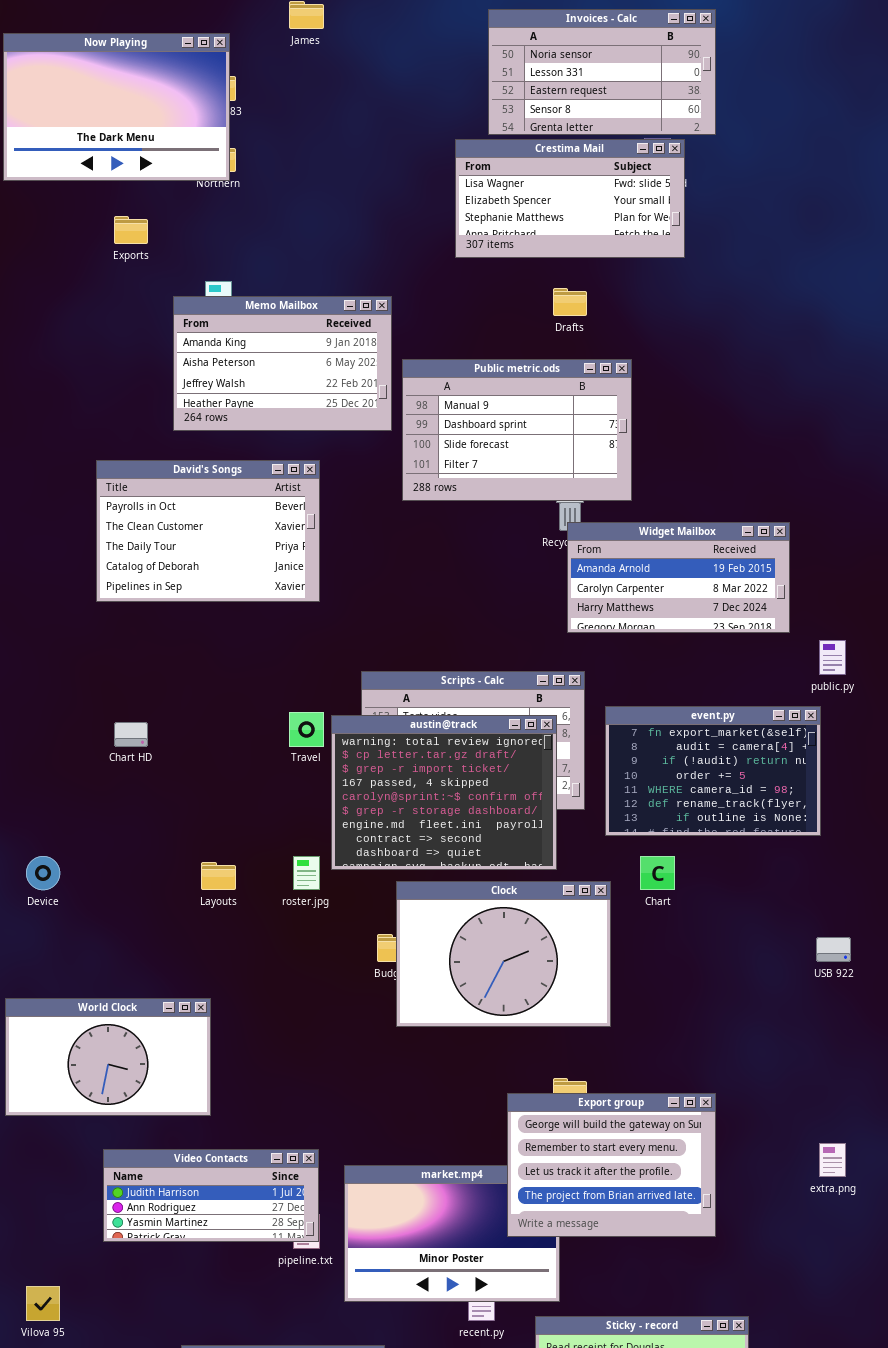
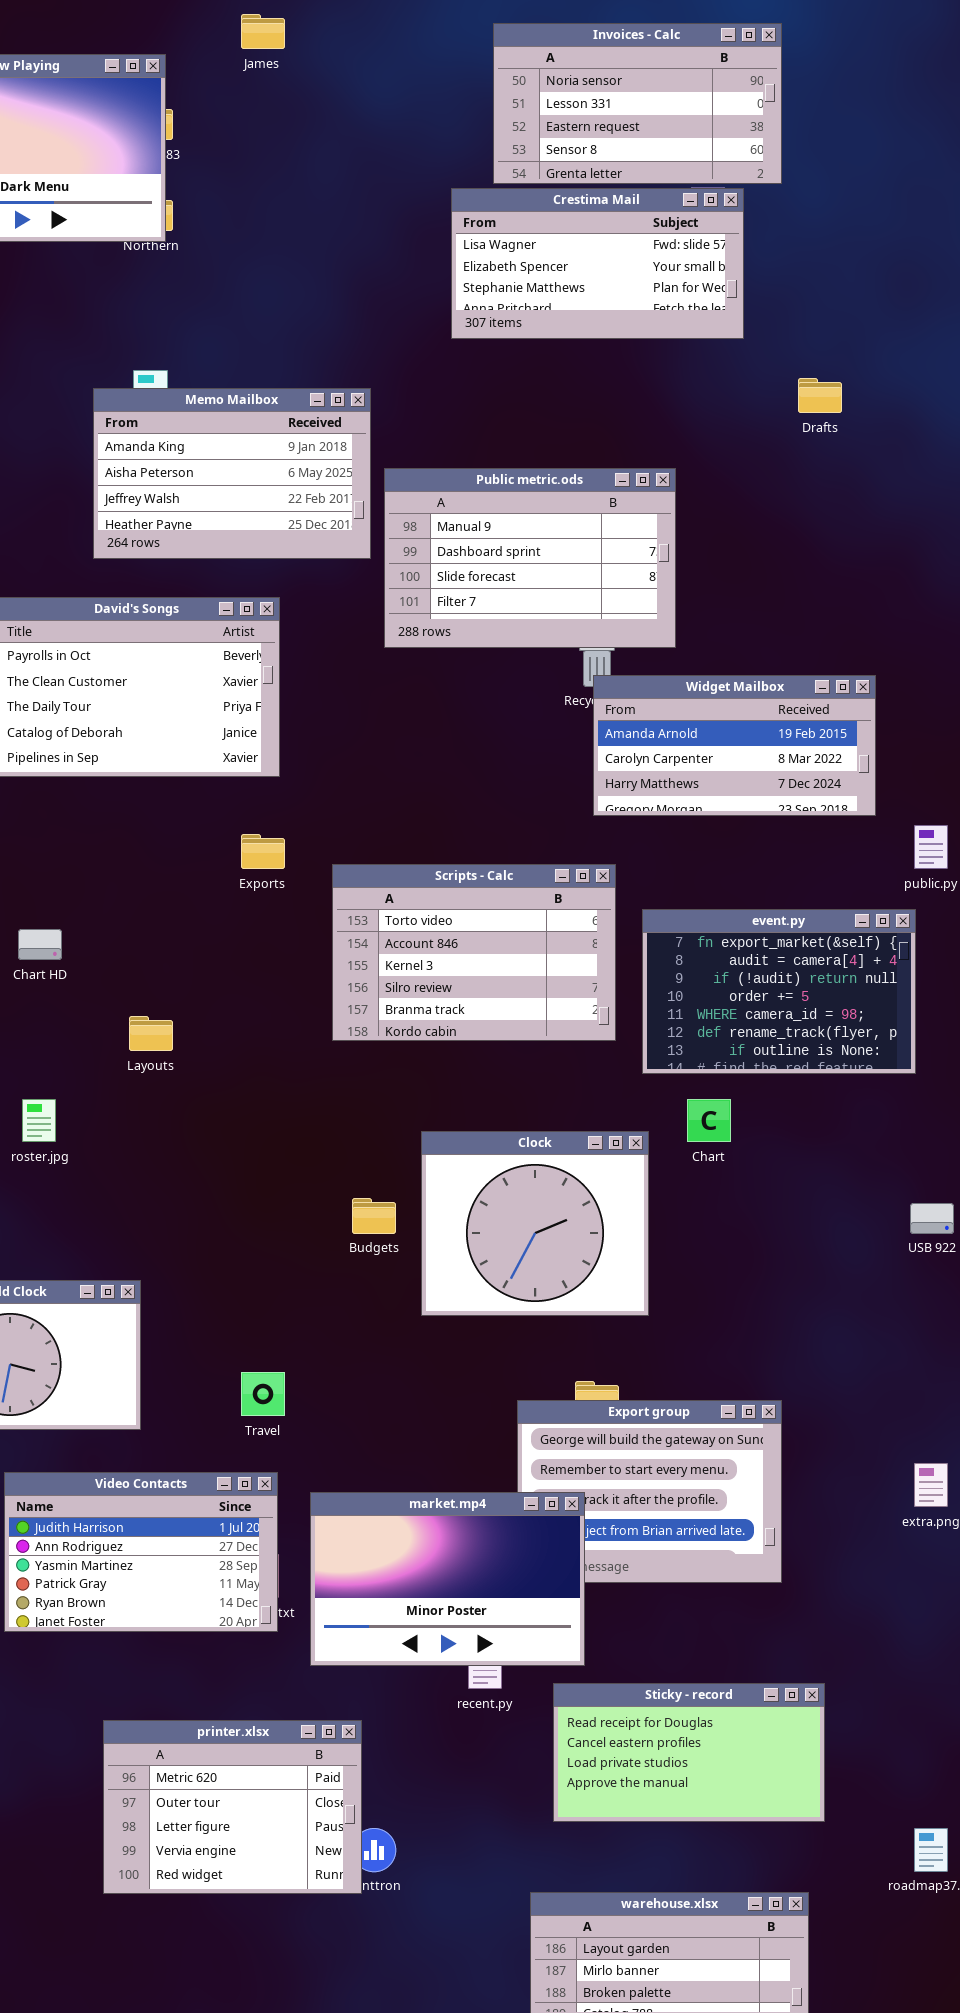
Exports: [114,216,148,244] -> [241,834,285,869], moved
Drafts: [553,288,587,316] -> [798,378,842,413], moved
Travel: [289,712,324,747] -> [241,1372,285,1416], moved
austin@track: [331,715,557,870] -> none, closed
roster.jpg: [293,856,320,890] -> [22,1099,56,1142], moved
Layouts: [201,862,236,890] -> [129,1016,173,1051], moved
Clock: [396,881,611,1027] -> [421,1131,649,1316], resized
Video Contacts: [103,1149,319,1242] -> [4,1472,278,1632], resized
market.mp4: [344,1165,560,1302] -> [310,1492,585,1666], raised

